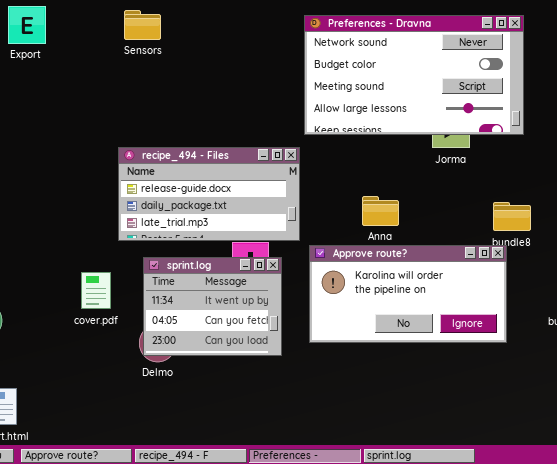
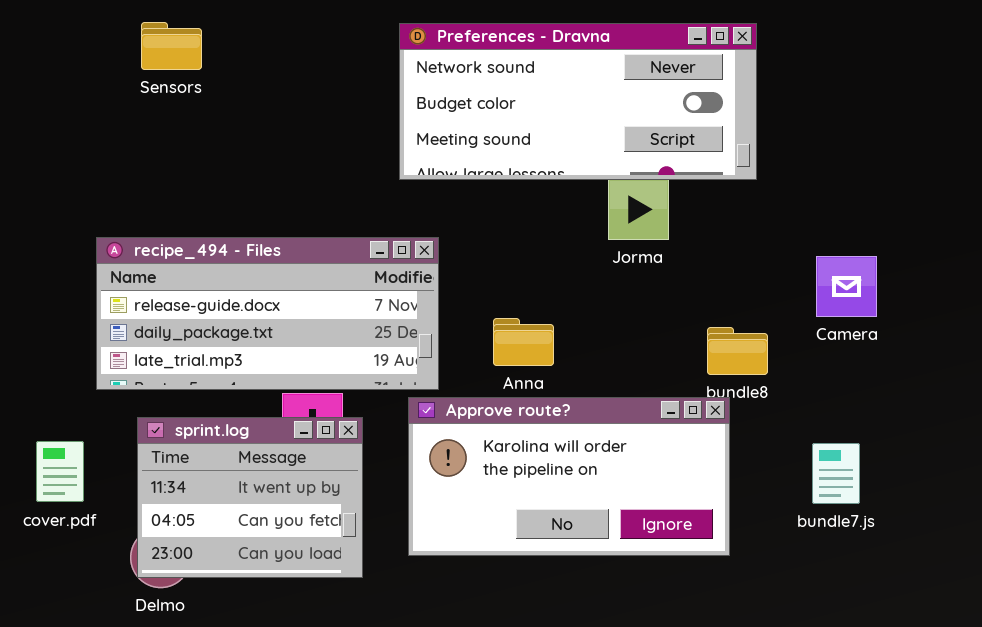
Sensors: [124,10,161,40] -> [141,22,202,70], moved
Preferences - Dravna: [304,15,524,135] -> [399,23,757,180], resized
recipe_494 - Files: [118,147,300,241] -> [96,237,439,390], resized

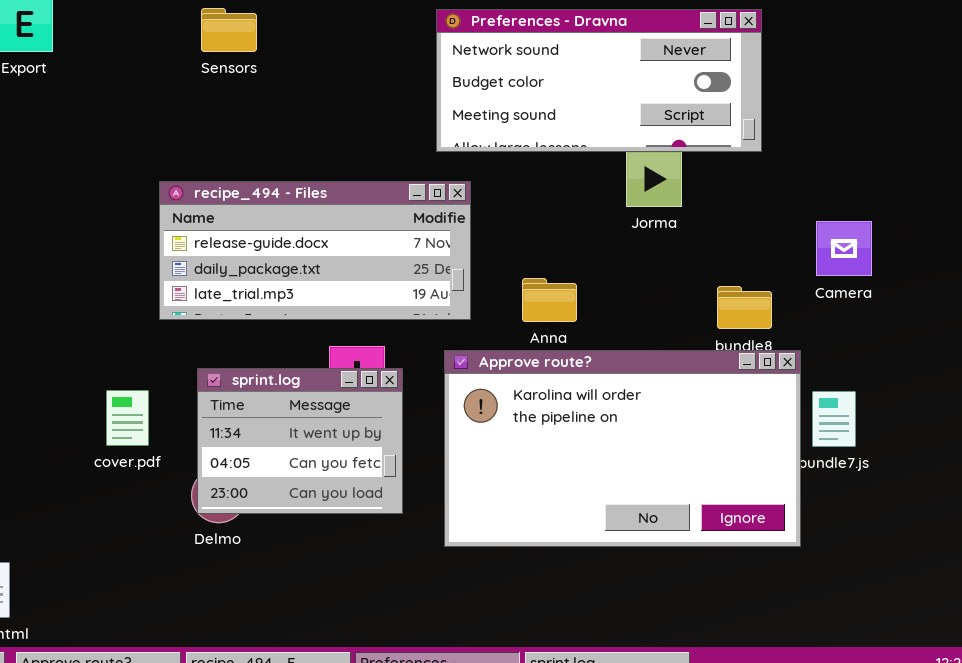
recipe_494 - Files: [96,237,439,390] -> [159,181,471,320], moved
Approve route?: [408,397,730,556] -> [444,350,801,547], resized

